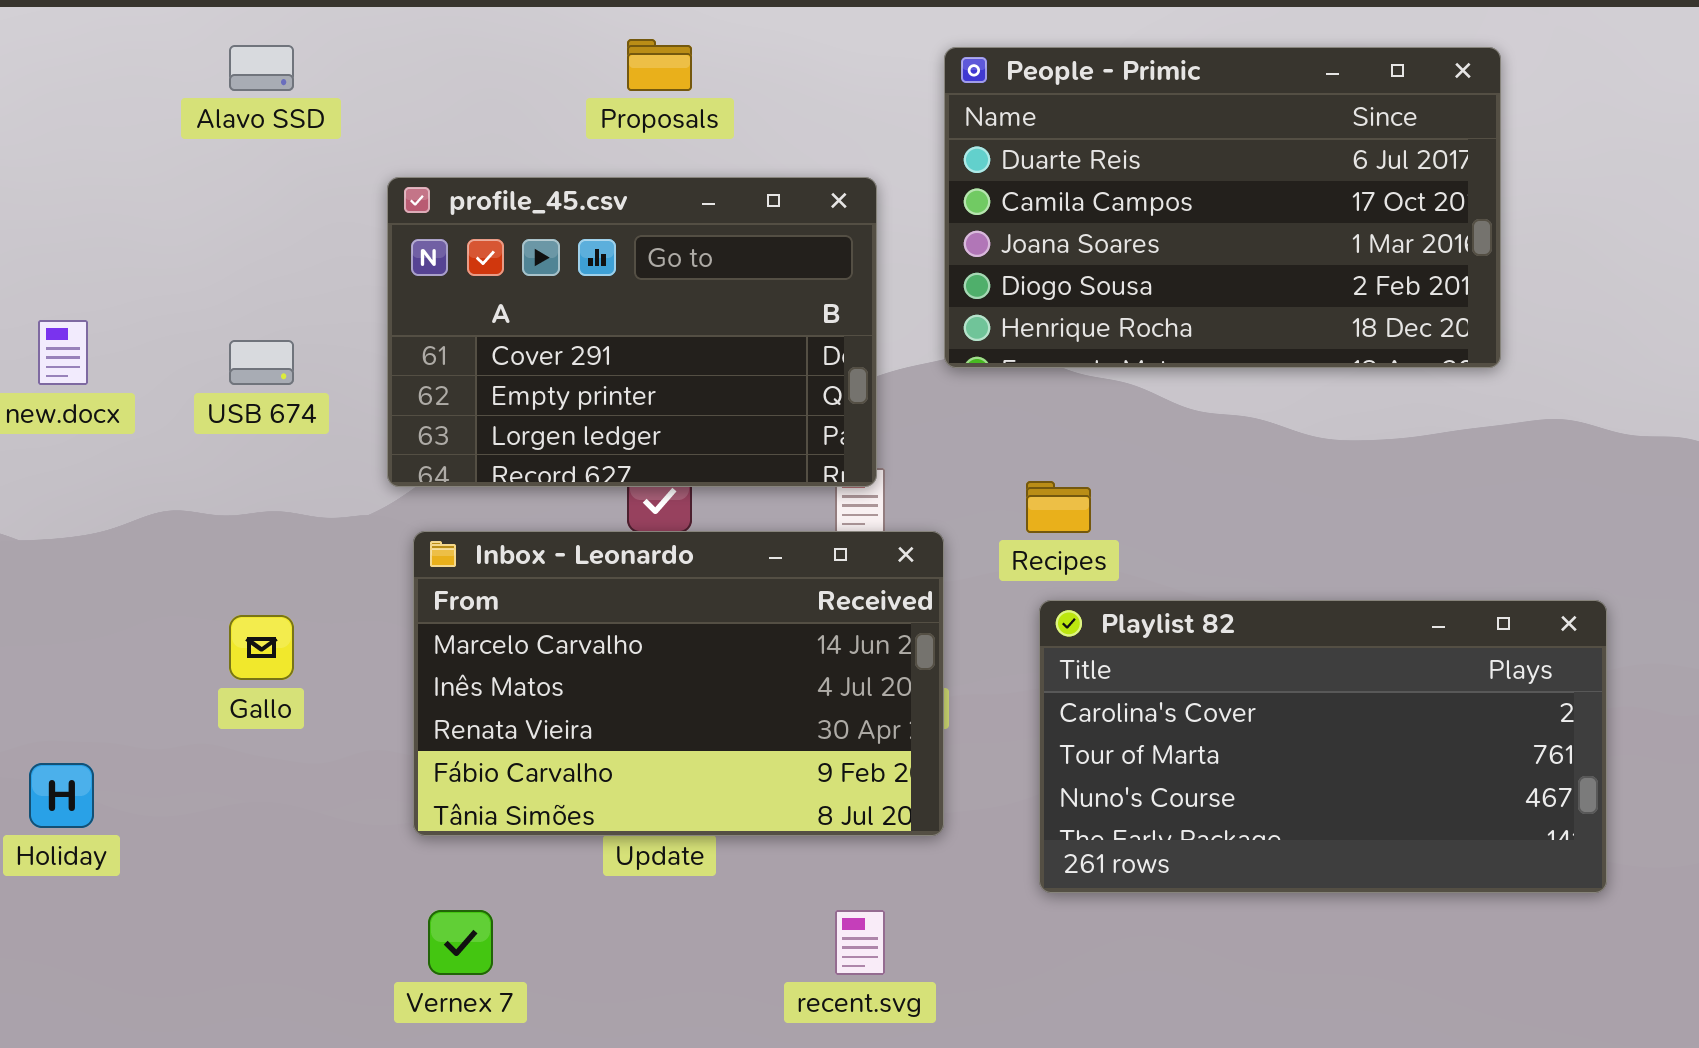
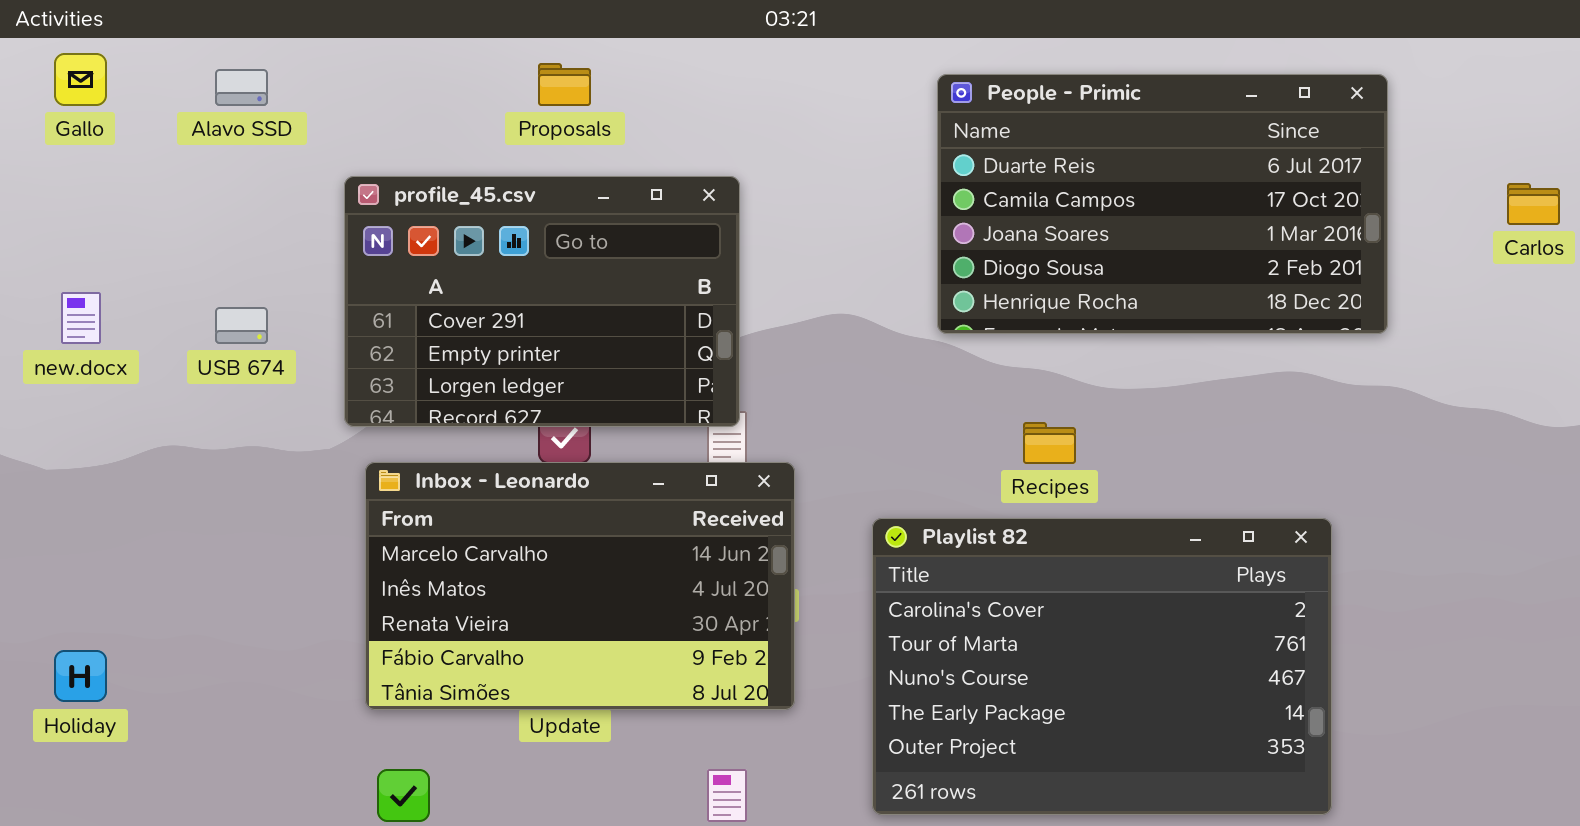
People - Primic: [944,47,1501,368] -> [937,74,1388,334], moved
Recipes: [1026,481,1091,533] -> [1023,422,1076,464], moved
Playlist 82: [1039,600,1607,893] -> [872,518,1332,815], resized
Gallo: [229,615,294,680] -> [54,53,107,106], moved

